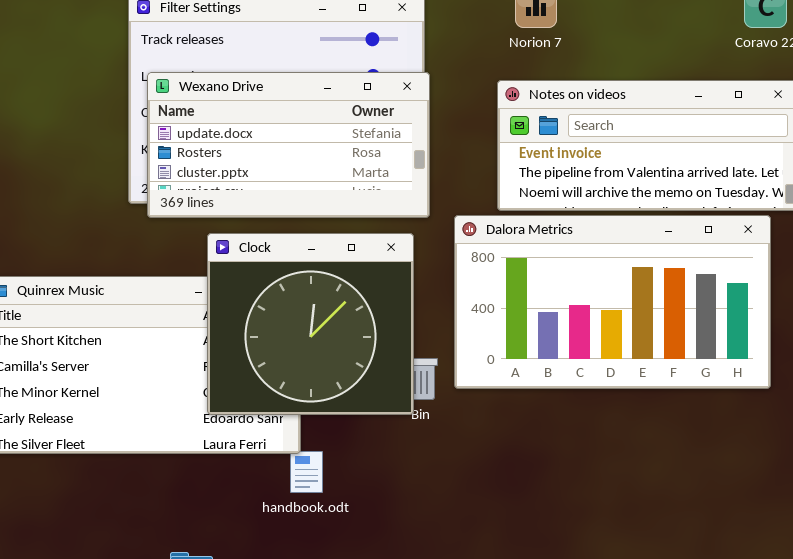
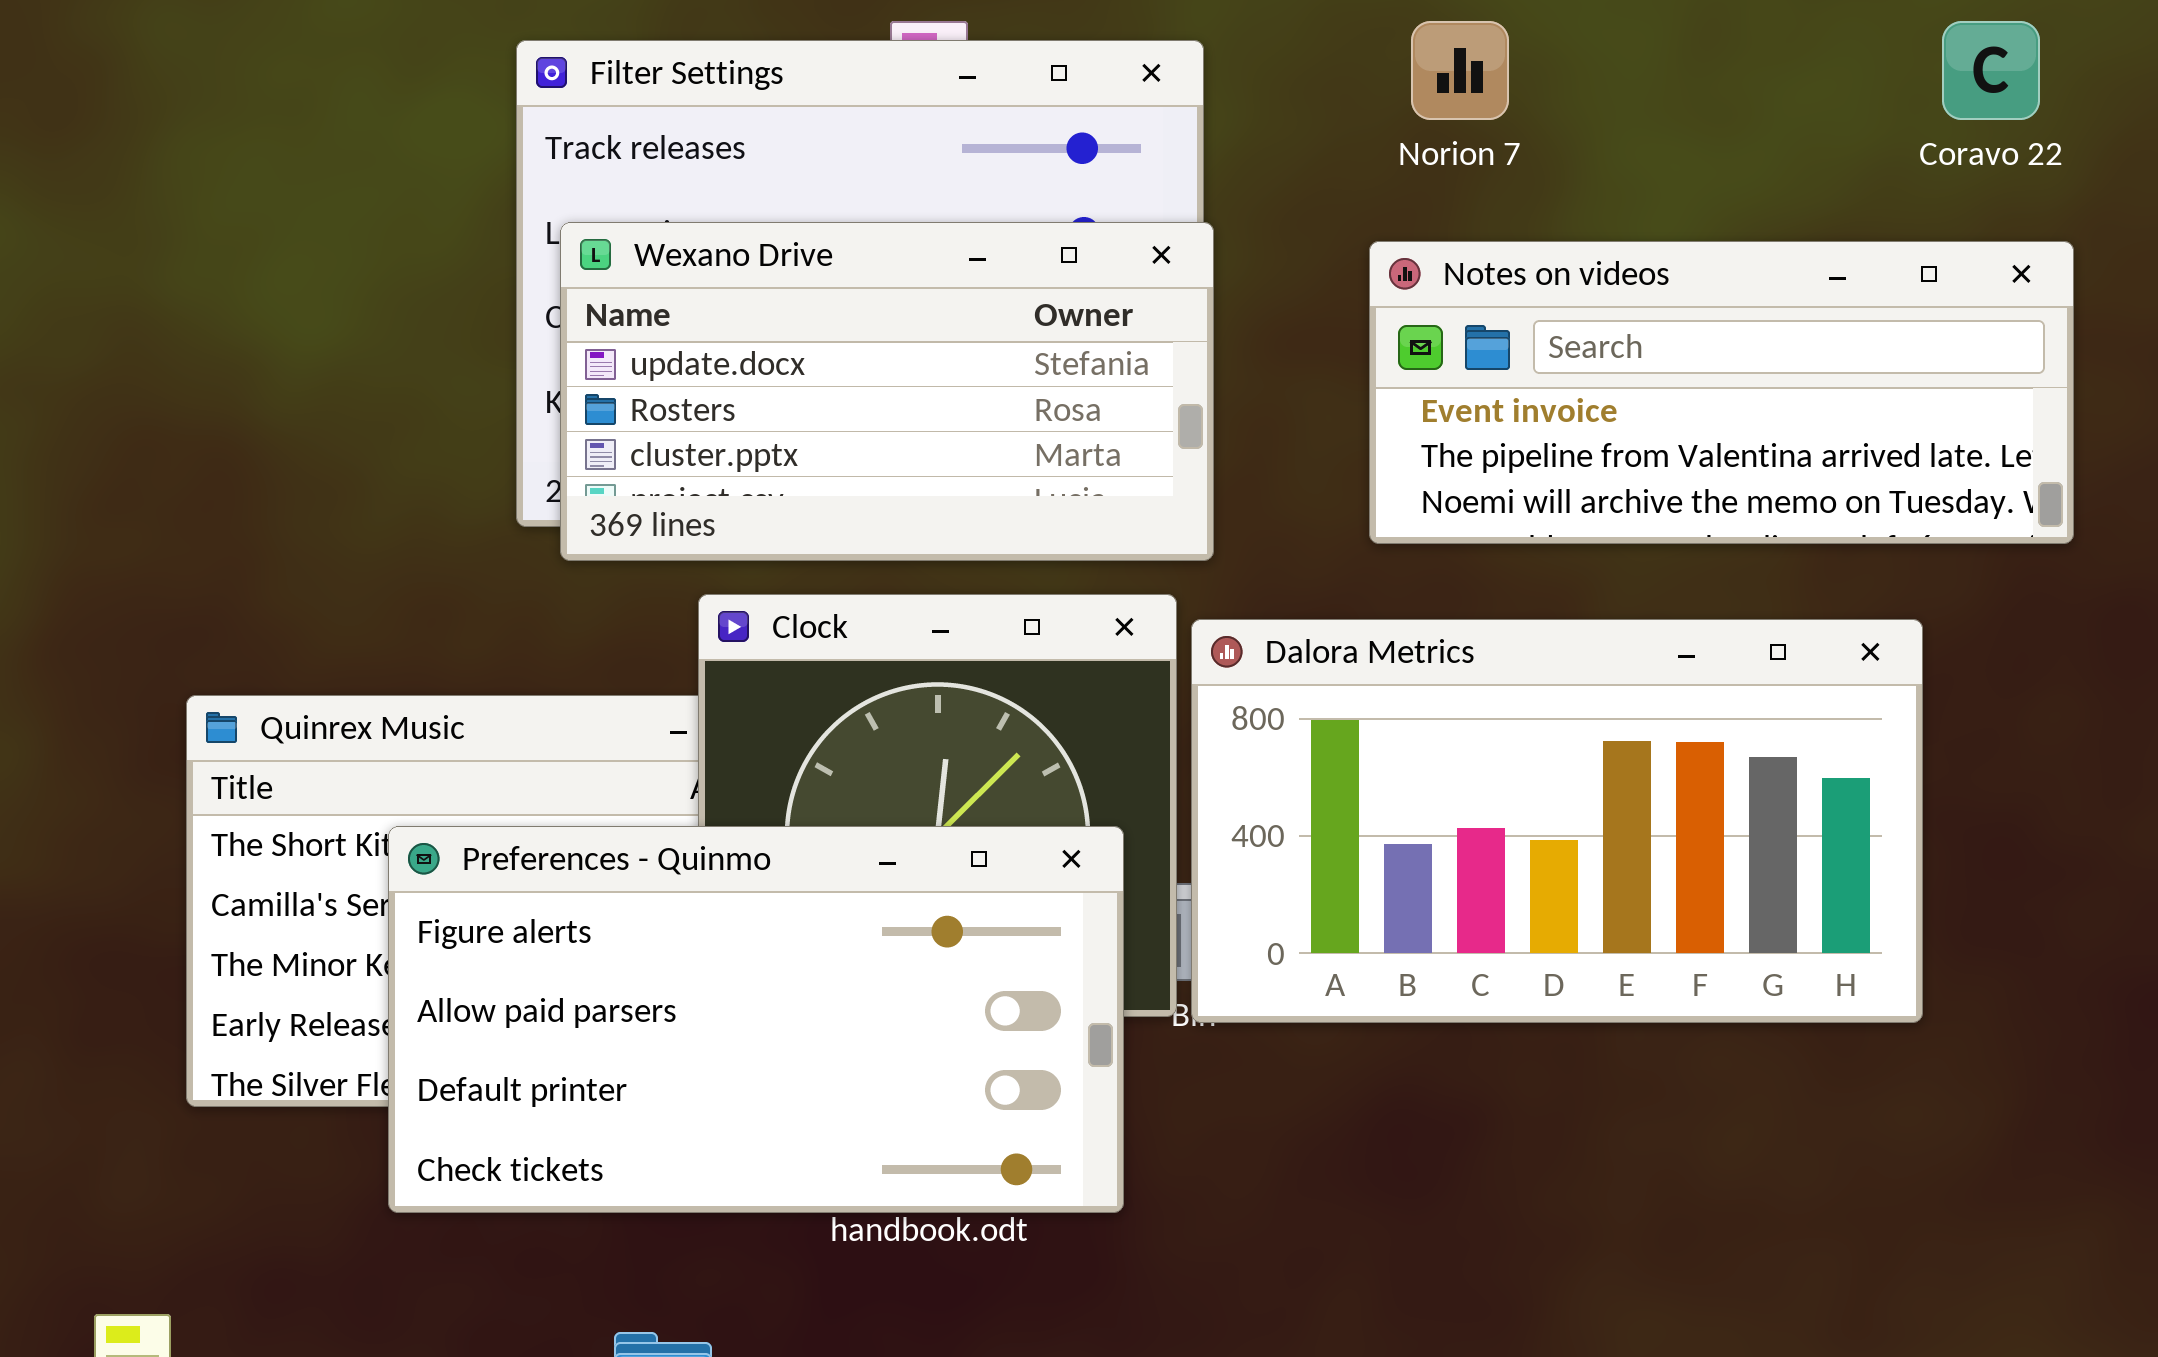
Dalora Metrics: [454,215,771,389] -> [1191,619,1923,1023], moved
Preferences - Quinmo: none -> [388,826,1124,1213], opened

